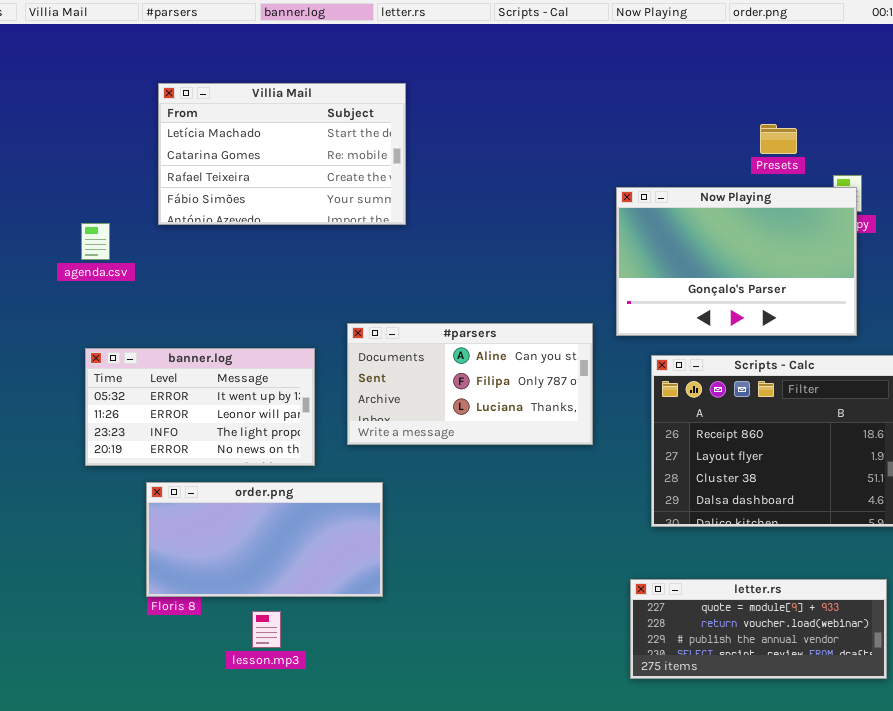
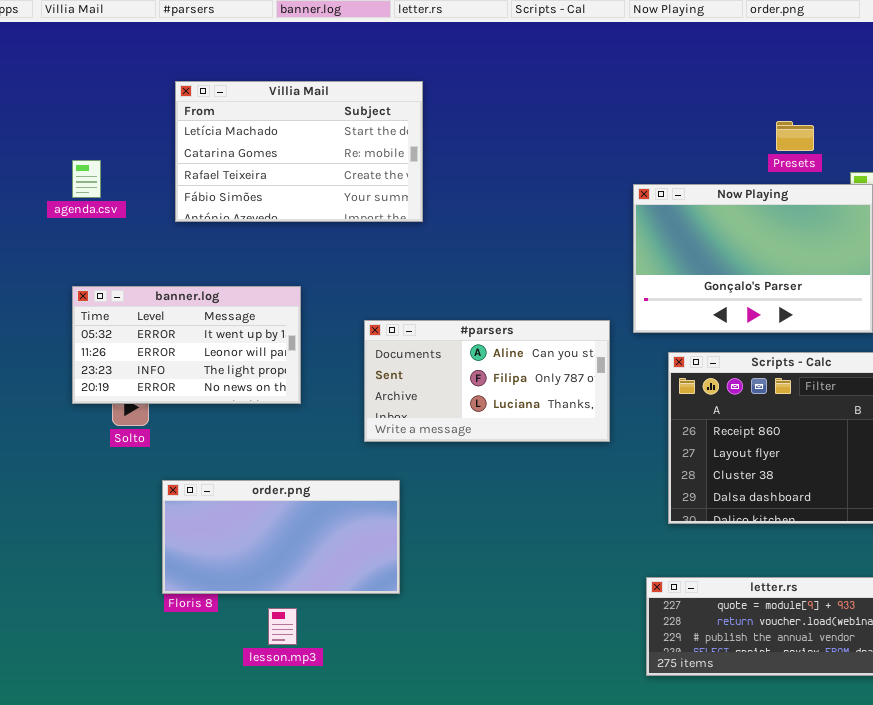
agenda.csv: [81,223,110,260] -> [72,160,101,198], moved
banner.log: [85,348,315,466] -> [72,286,301,404], moved

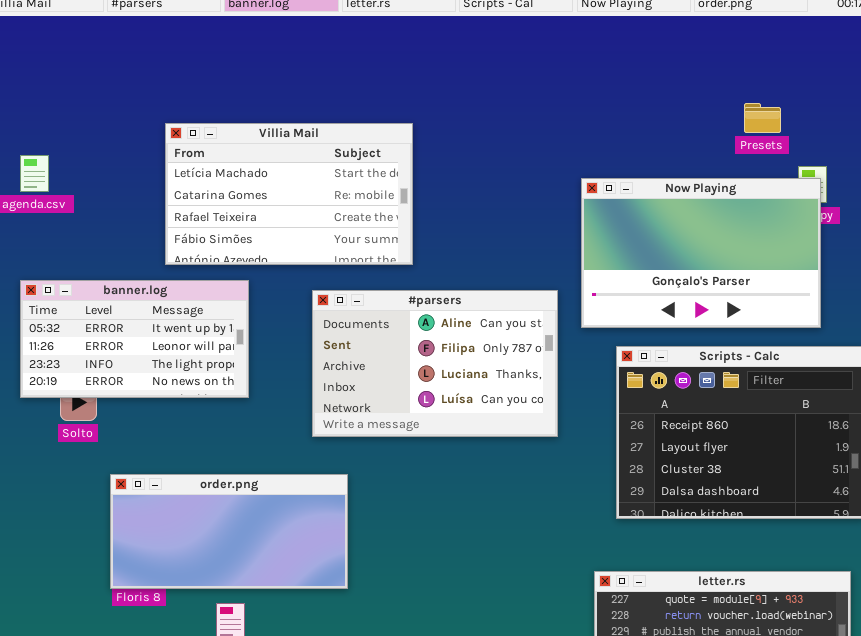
Villia Mail: [175,81,423,222] -> [165,123,413,265], moved
Presets: [776,121,814,151] -> [744,103,781,133], moved
#parsers: [364,320,610,442] -> [312,290,558,437], resized

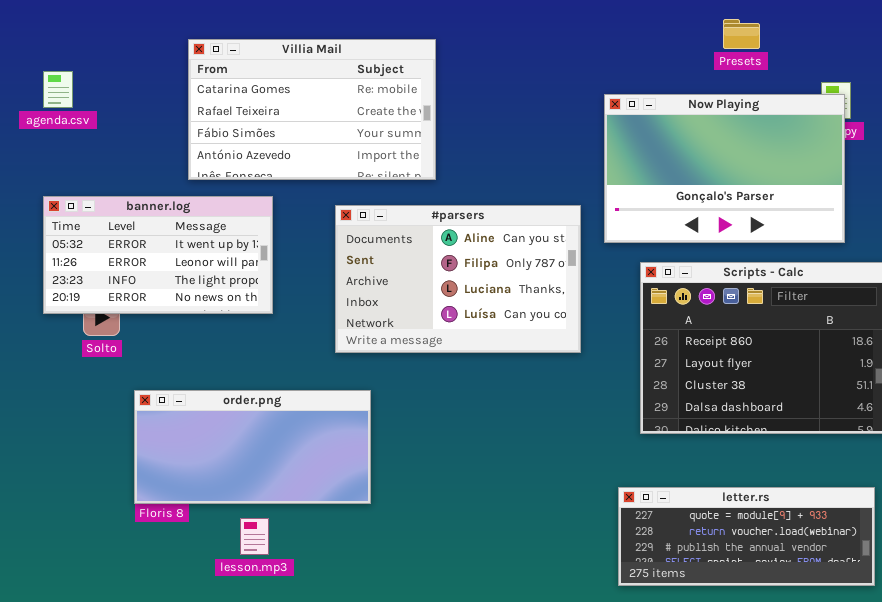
Presets: [744,103,781,133] -> [723,19,760,49], moved
Villia Mail: [165,123,413,265] -> [188,39,436,180], scrolled down 1 row

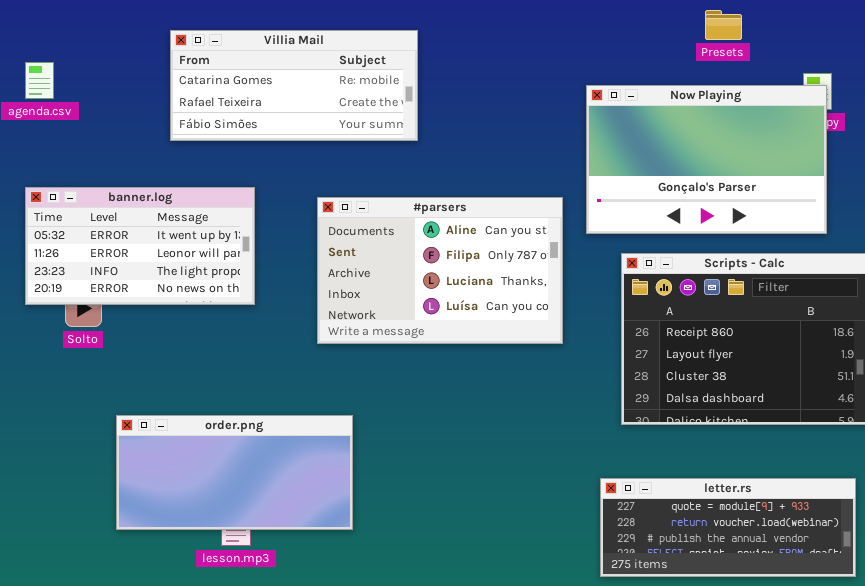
Villia Mail: [188,39,436,180] -> [170,30,418,141], resized
order.png: [134,390,371,504] -> [116,415,353,530], moved

